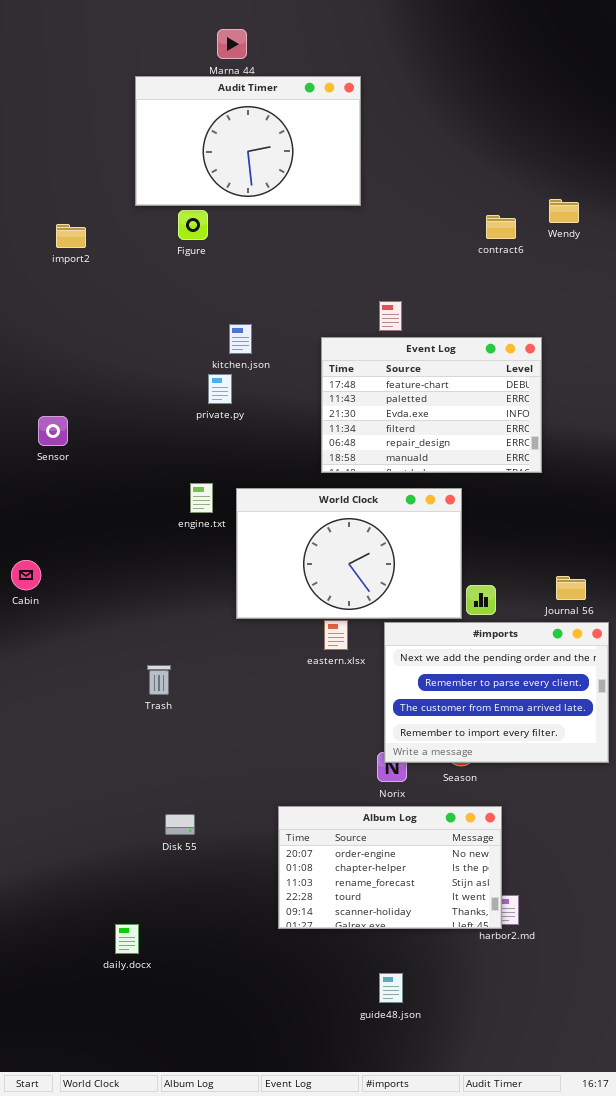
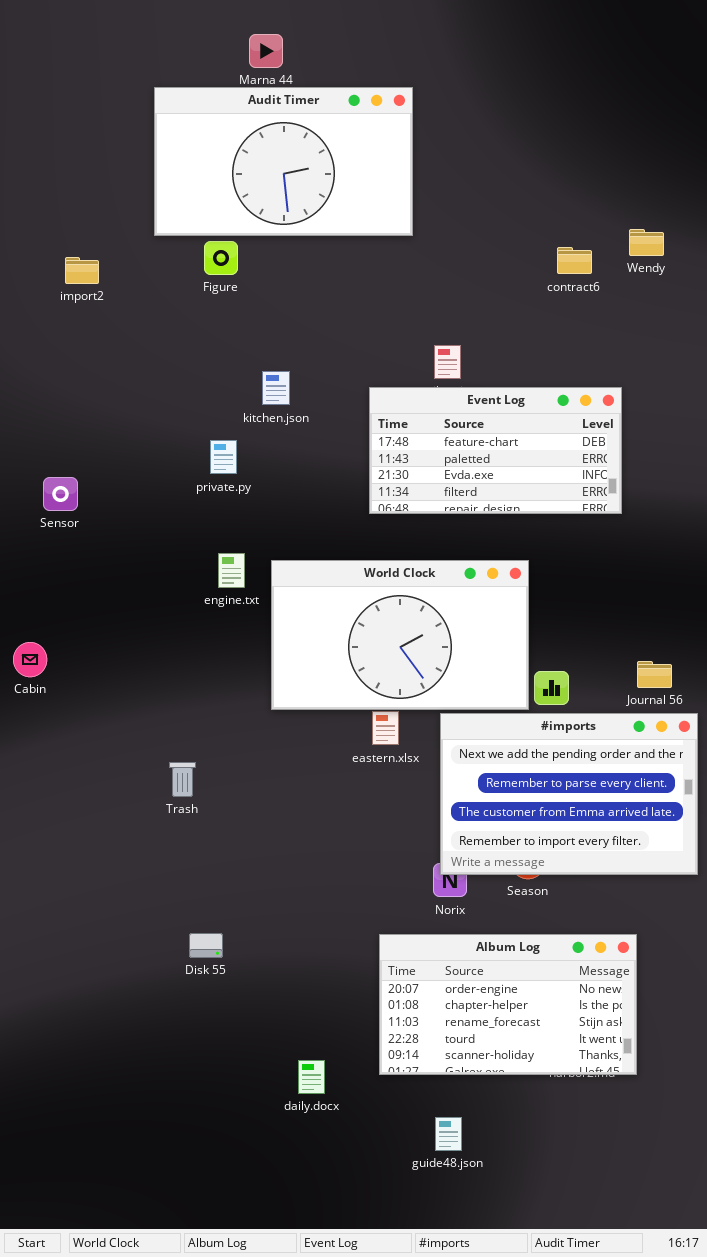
Event Log: [321,337,542,473] -> [369,387,622,514], resized
private.py: [208,374,232,404] -> [210,440,237,474], moved
Album Log: [278,806,502,929] -> [379,934,637,1075], moved
daily.docx: [115,924,139,954] -> [298,1060,325,1094], moved

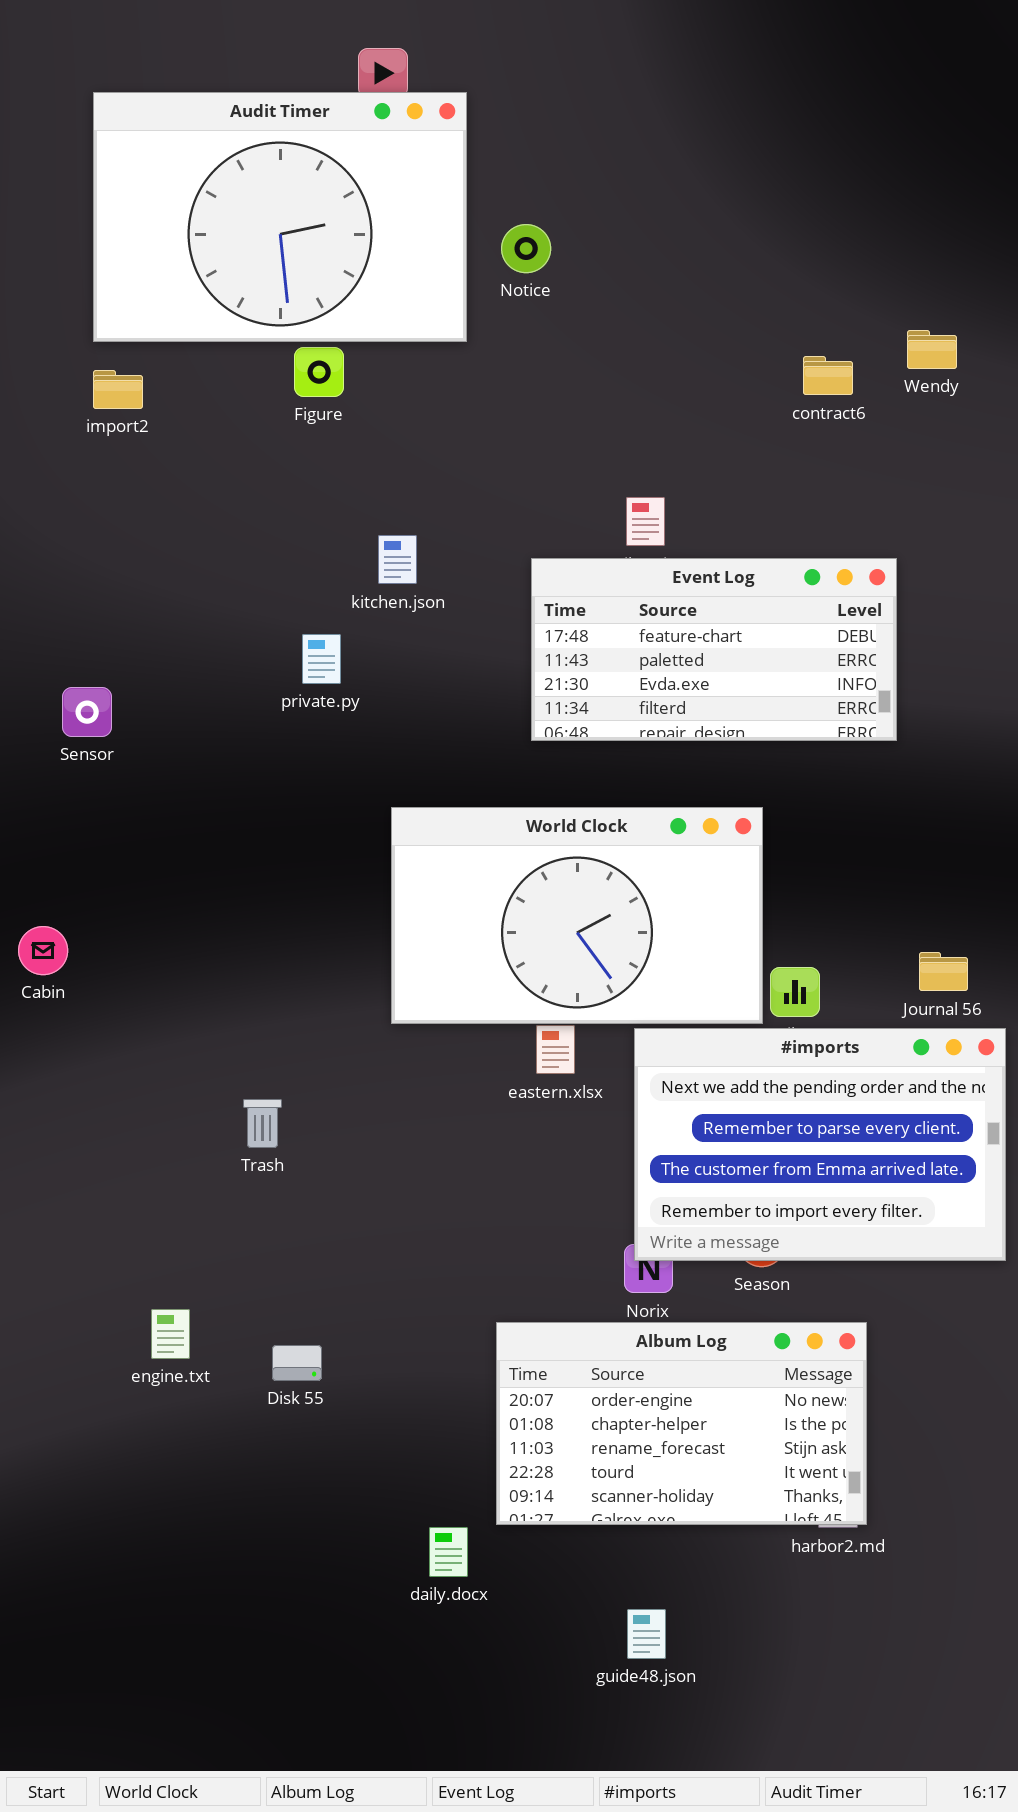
Audit Timer: [154,87,413,236] -> [93,92,467,342], moved, resized
engine.txt: [218,553,245,588] -> [151,1309,190,1359], moved
Album Log: [379,934,637,1075] -> [496,1322,867,1525], moved

